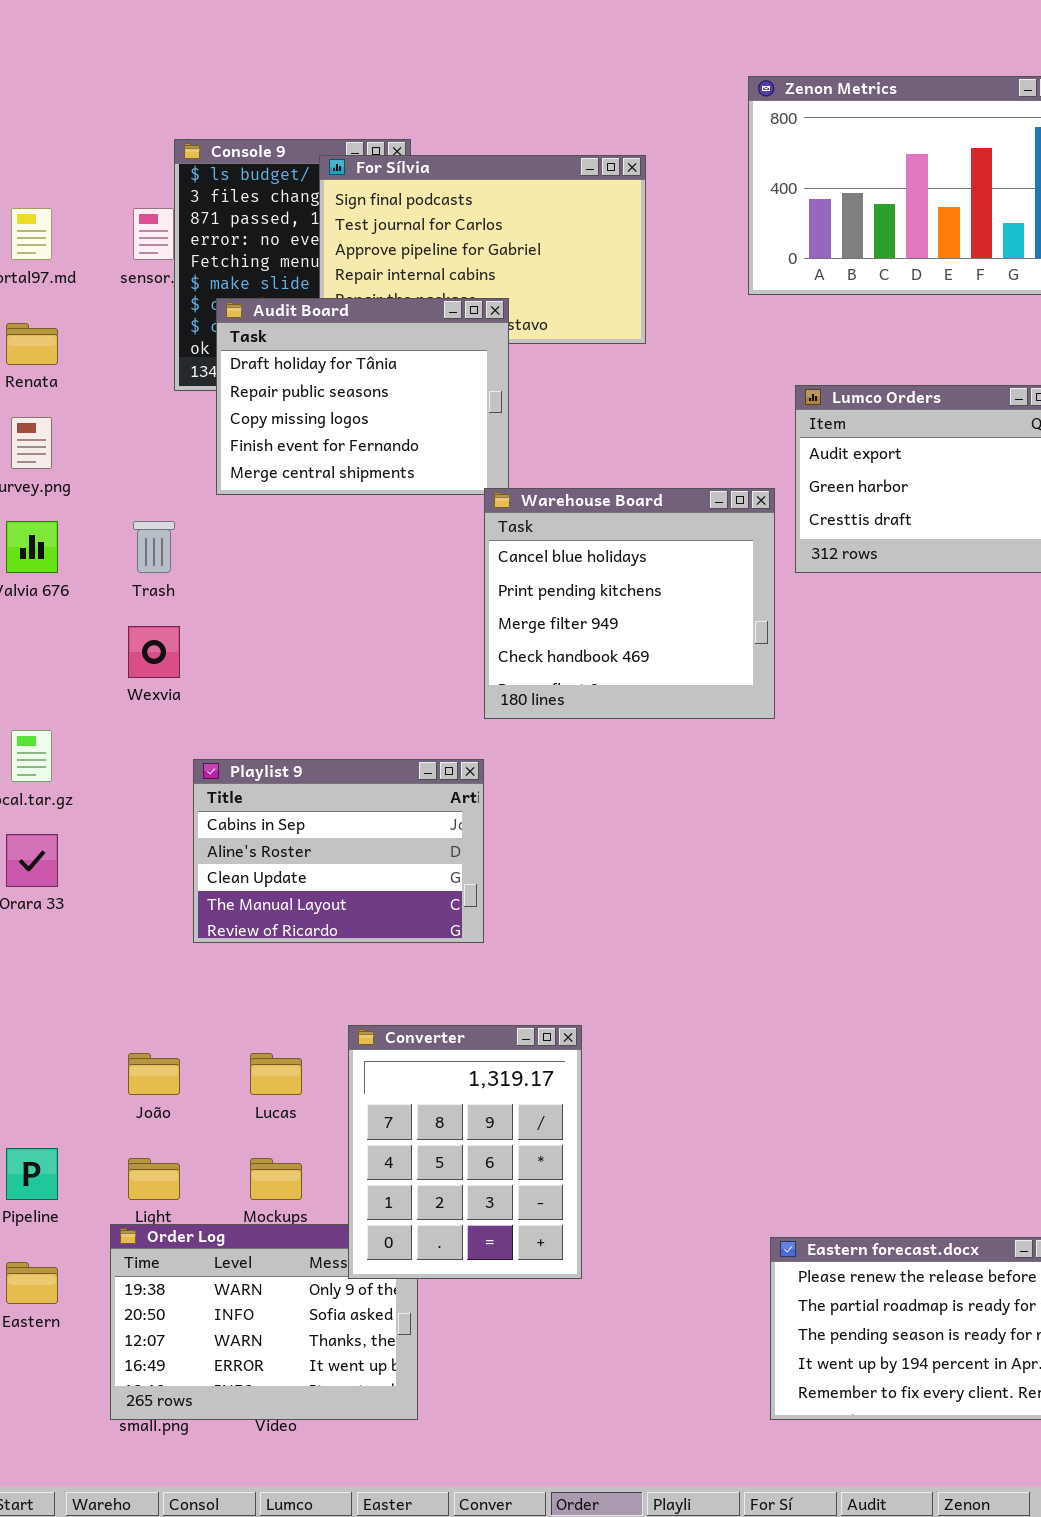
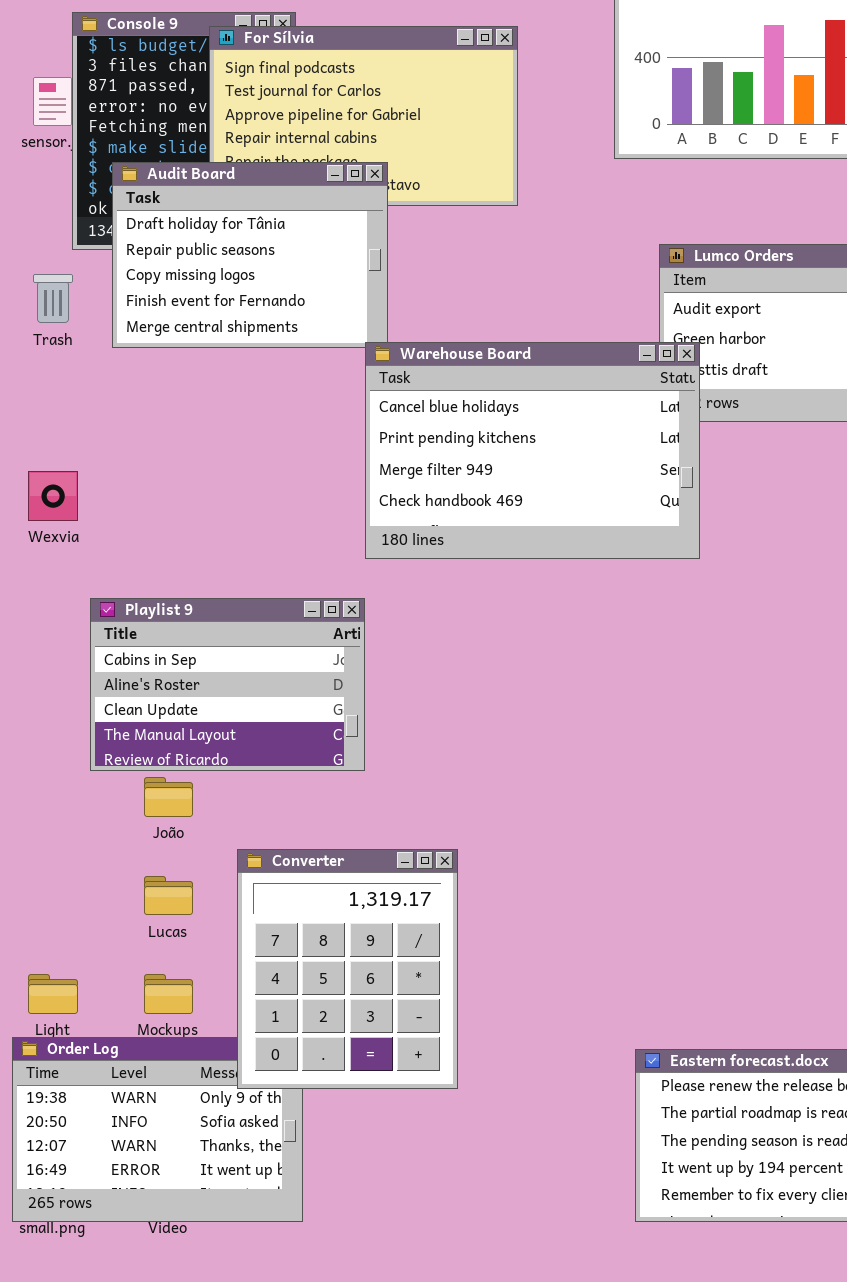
Warehouse Board: [484,488,775,719] -> [365,342,700,559], resized
Trash: [133,521,175,573] -> [33,274,73,323], moved
João: [128,1053,180,1095] -> [144,777,193,817], moved

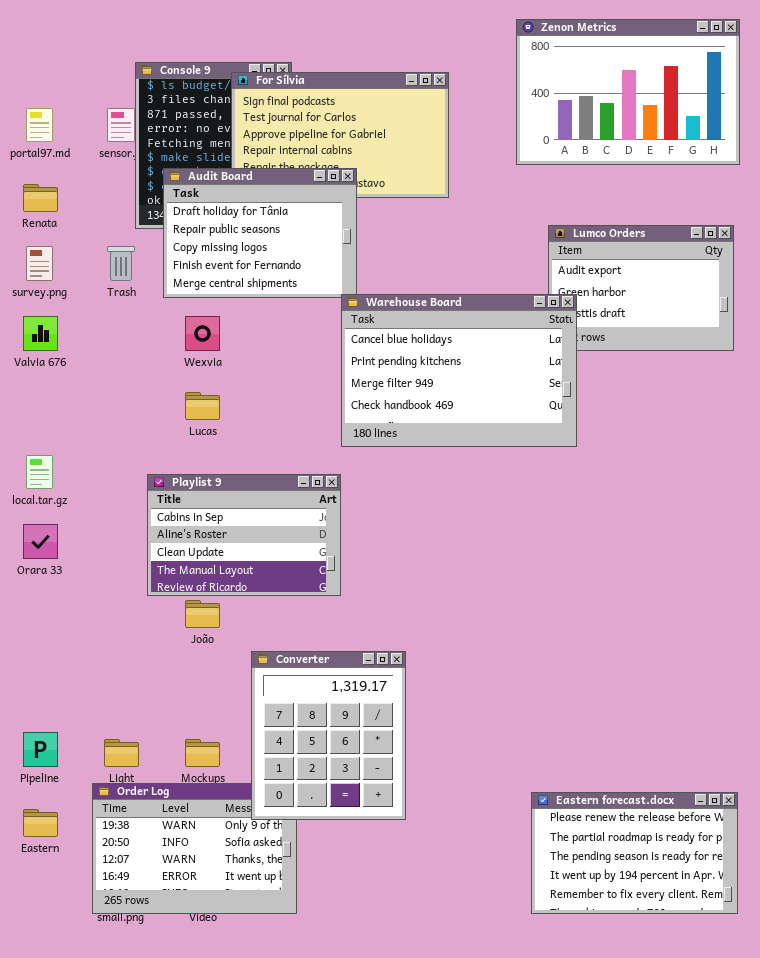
Wexvia: [28,471,78,521] -> [185,316,220,351], moved
Lucas: [144,876,193,915] -> [185,392,220,420], moved

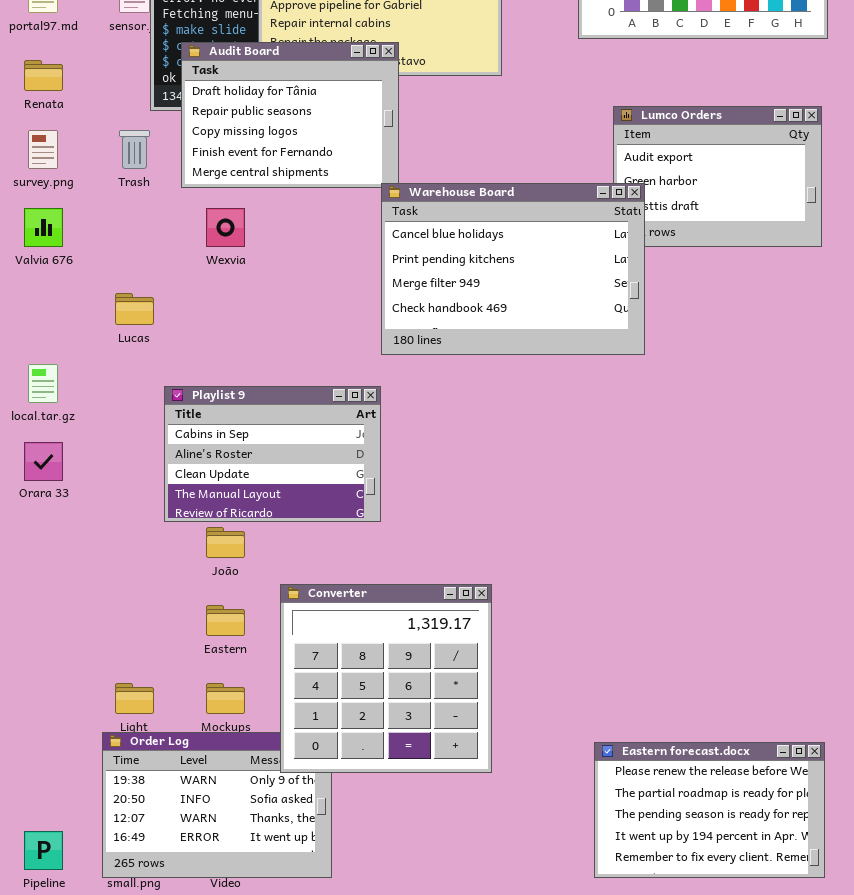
Lucas: [185,392,220,420] -> [115,293,154,325], moved
Converter: [251,651,406,820] -> [280,584,492,773], resized
Pipeline: [23,732,58,767] -> [24,831,63,870], moved
Eastern: [23,809,58,837] -> [206,605,245,636], moved

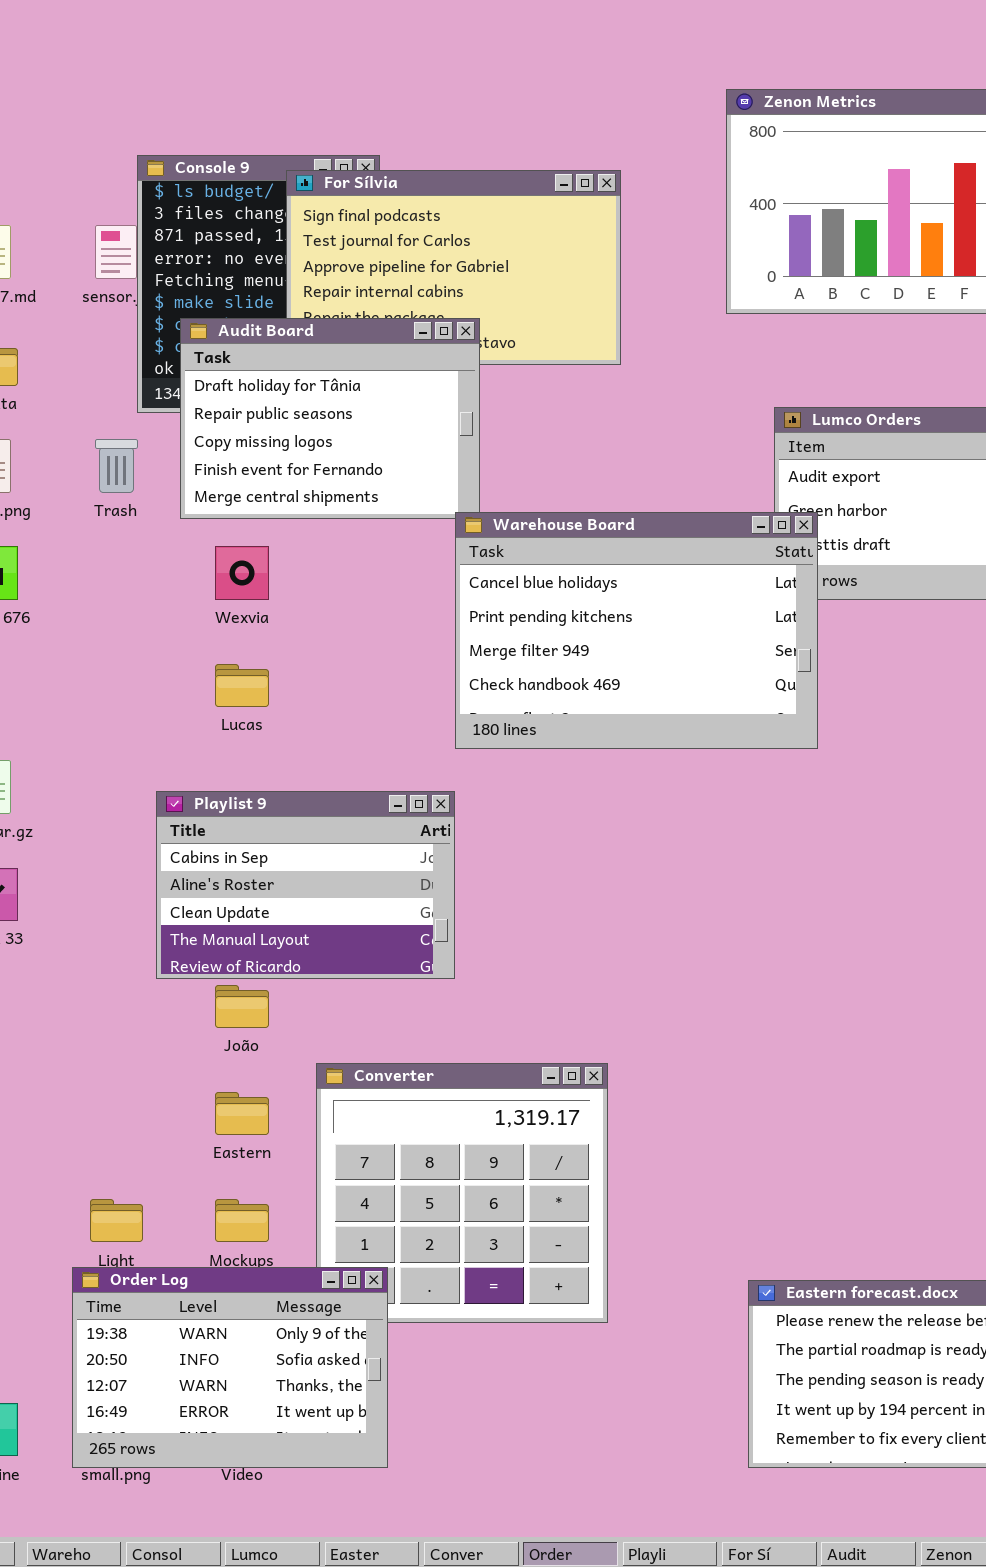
Lucas: [115,293,154,325] -> [215,664,269,707], moved
Order Log: [102,732,332,878] -> [72,1267,388,1468], raised

